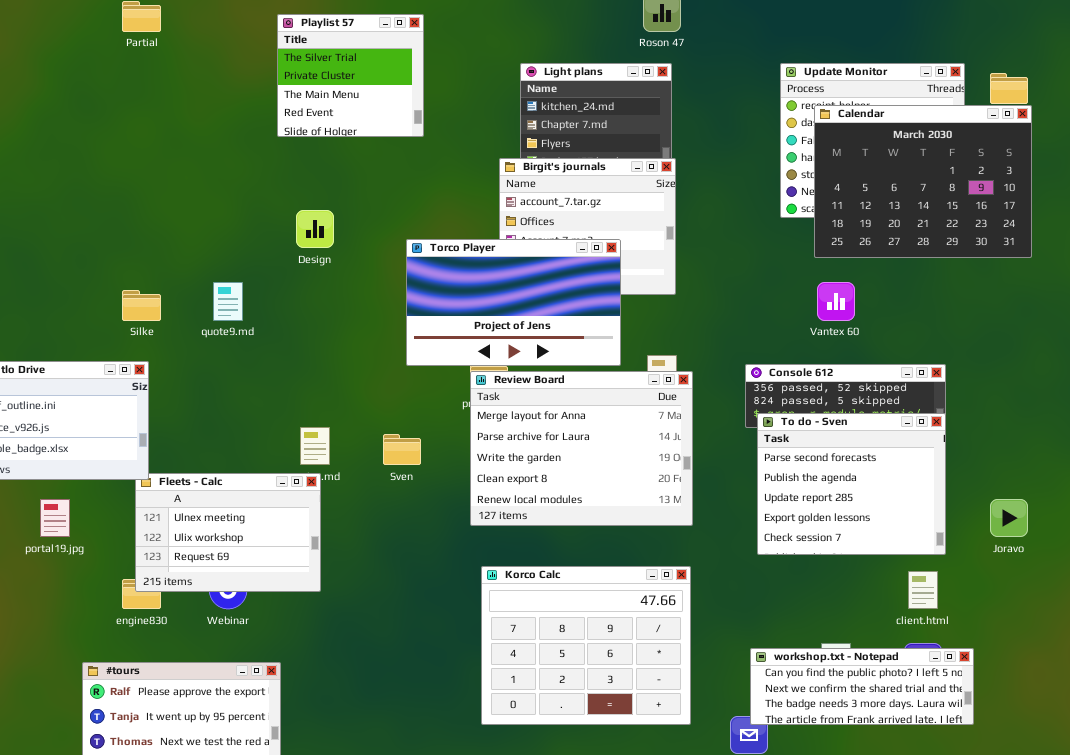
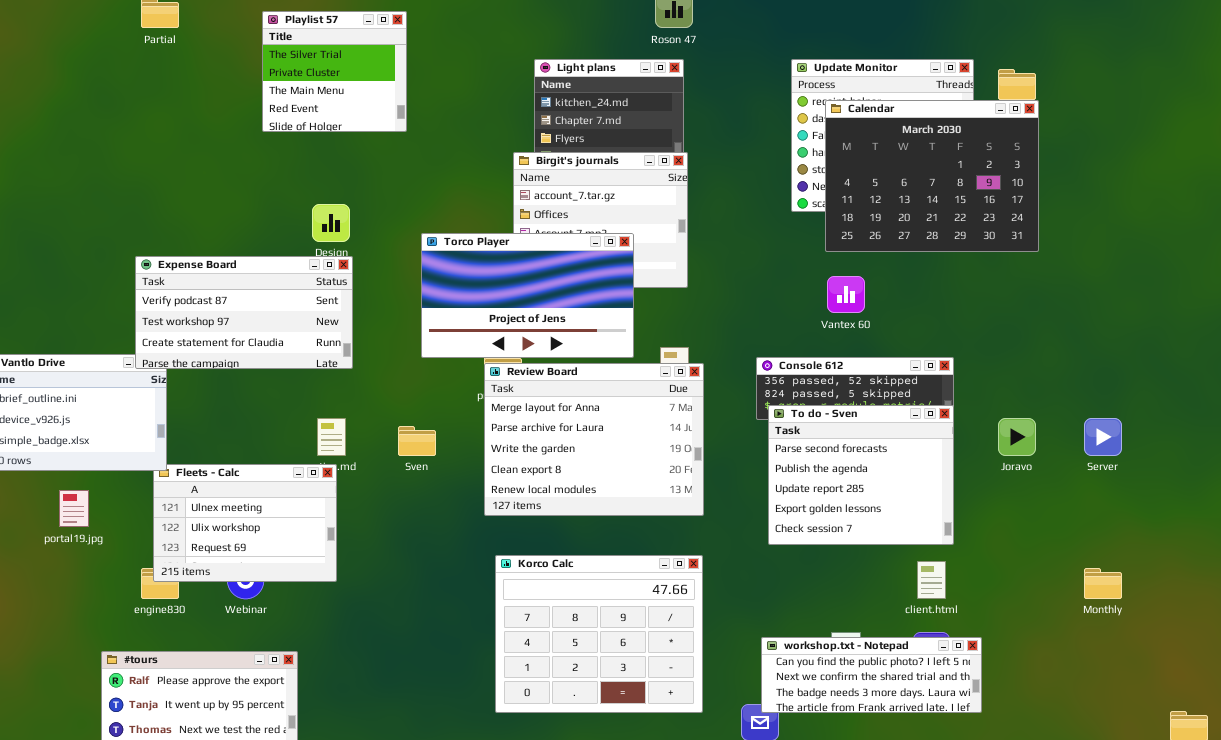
Playlist 57: [277,14,424,137] -> [262,11,407,132], moved
Expense Board: none -> [135,256,353,369], opened
Joravo: [990,499,1028,537] -> [998,418,1036,456], moved

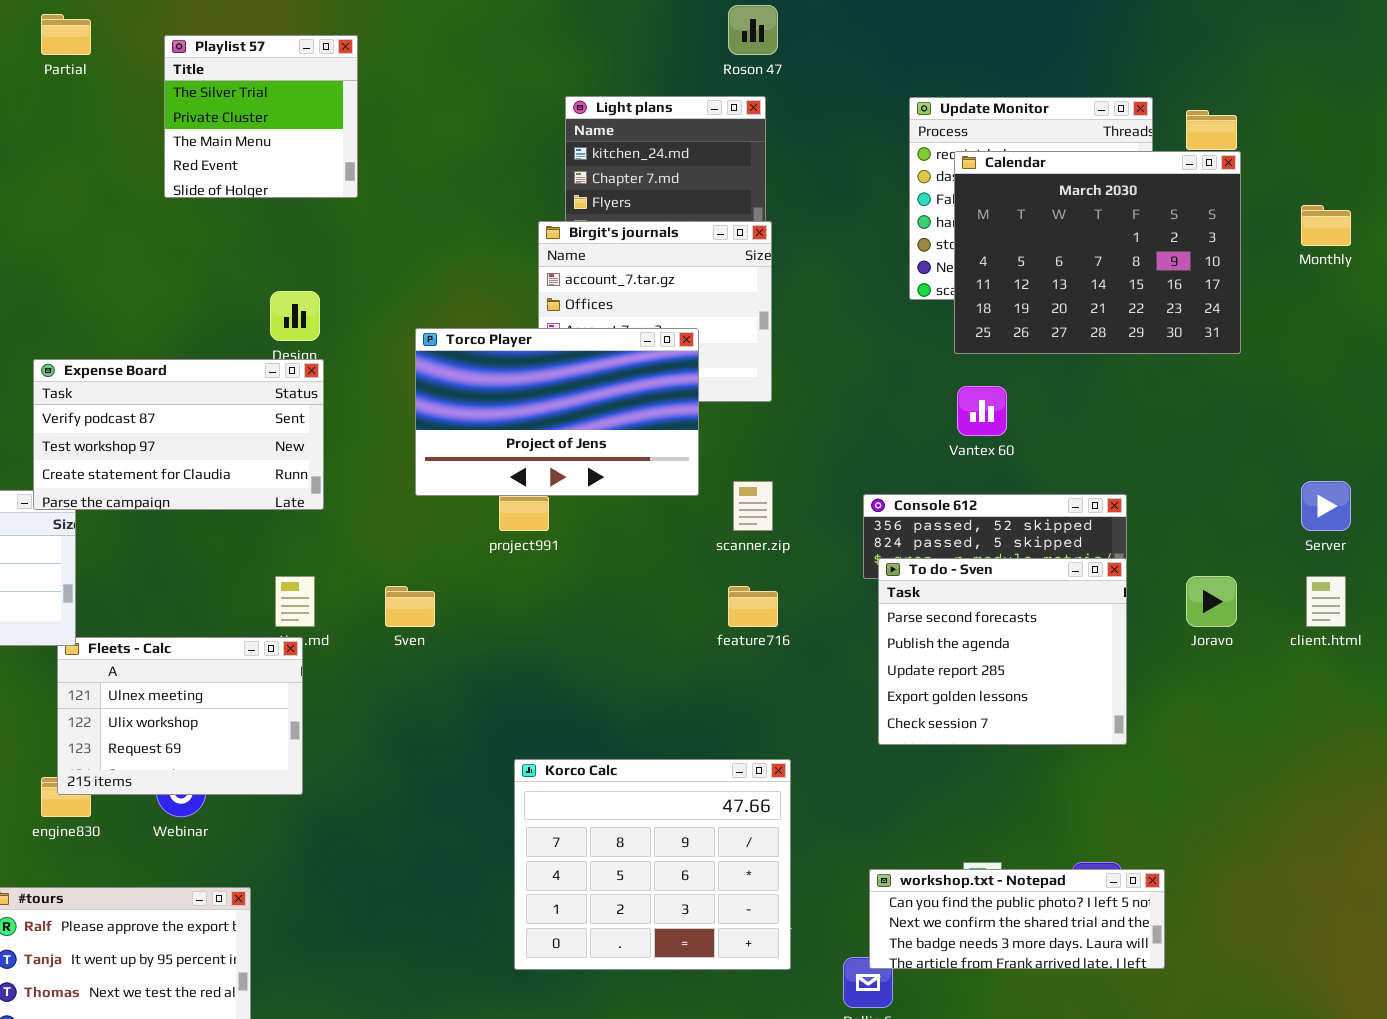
Playlist 57: [262,11,407,132] -> [164,35,358,198], moved
Review Board: [484,363,704,516] -> none, closed
Server: [1084,418,1122,456] -> [1301,481,1351,531], moved
client.html: [917,561,946,599] -> [1306,576,1346,627], moved
Monthly: [1084,568,1122,599] -> [1301,205,1351,246], moved

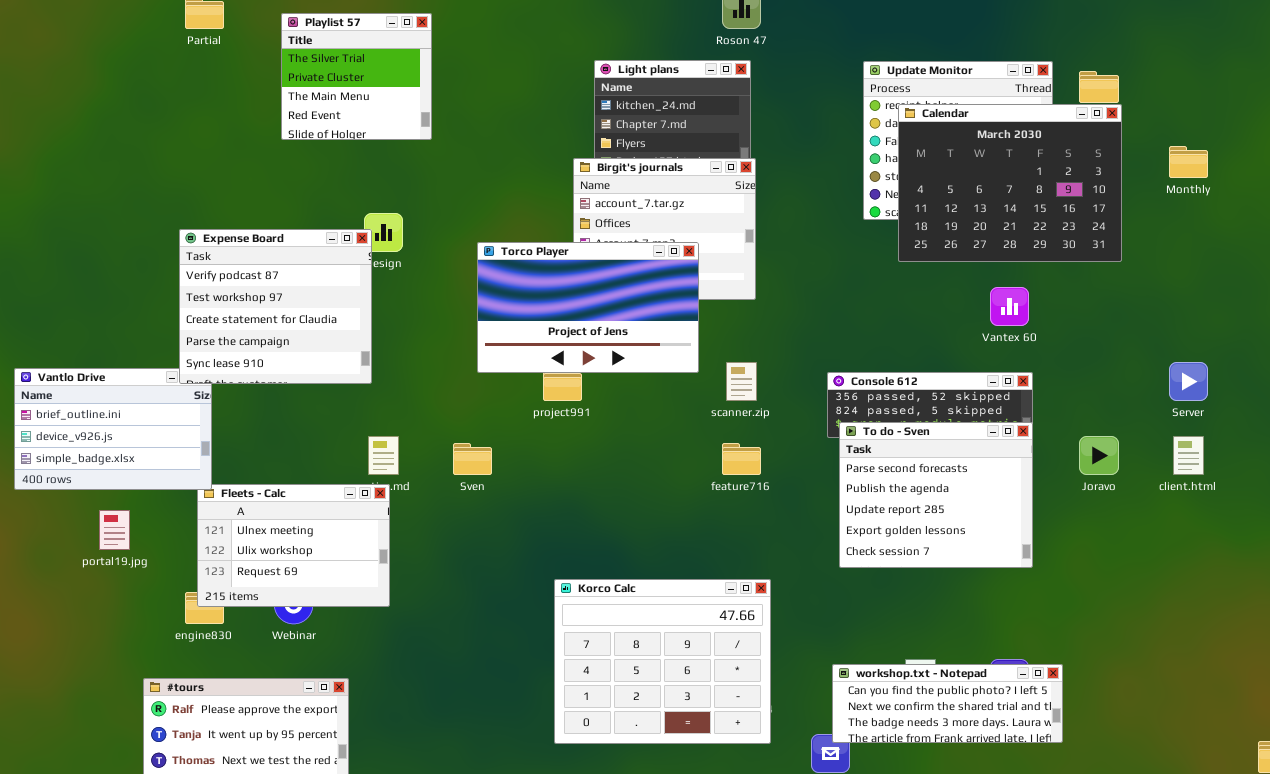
Expense Board: [33,359,324,510] -> [179,229,372,384], resized
Vantex 60: [957,386,1007,436] -> [990,287,1029,326], moved

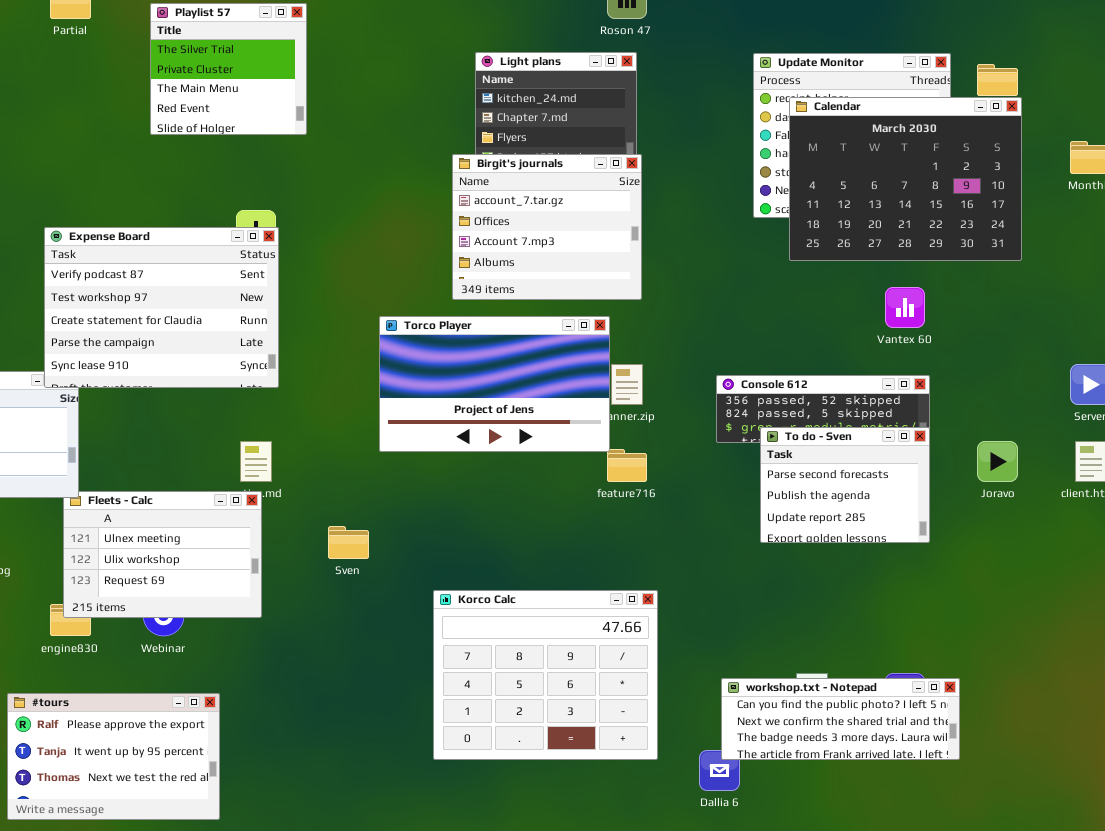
Expense Board: [179,229,372,384] -> [44,227,279,388], resized
Torco Player: [477,242,699,373] -> [379,316,610,452], moved
To do - Sven: [839,422,1033,568] -> [760,427,930,543], resized
Sven: [453,443,492,475] -> [328,526,369,559], moved

